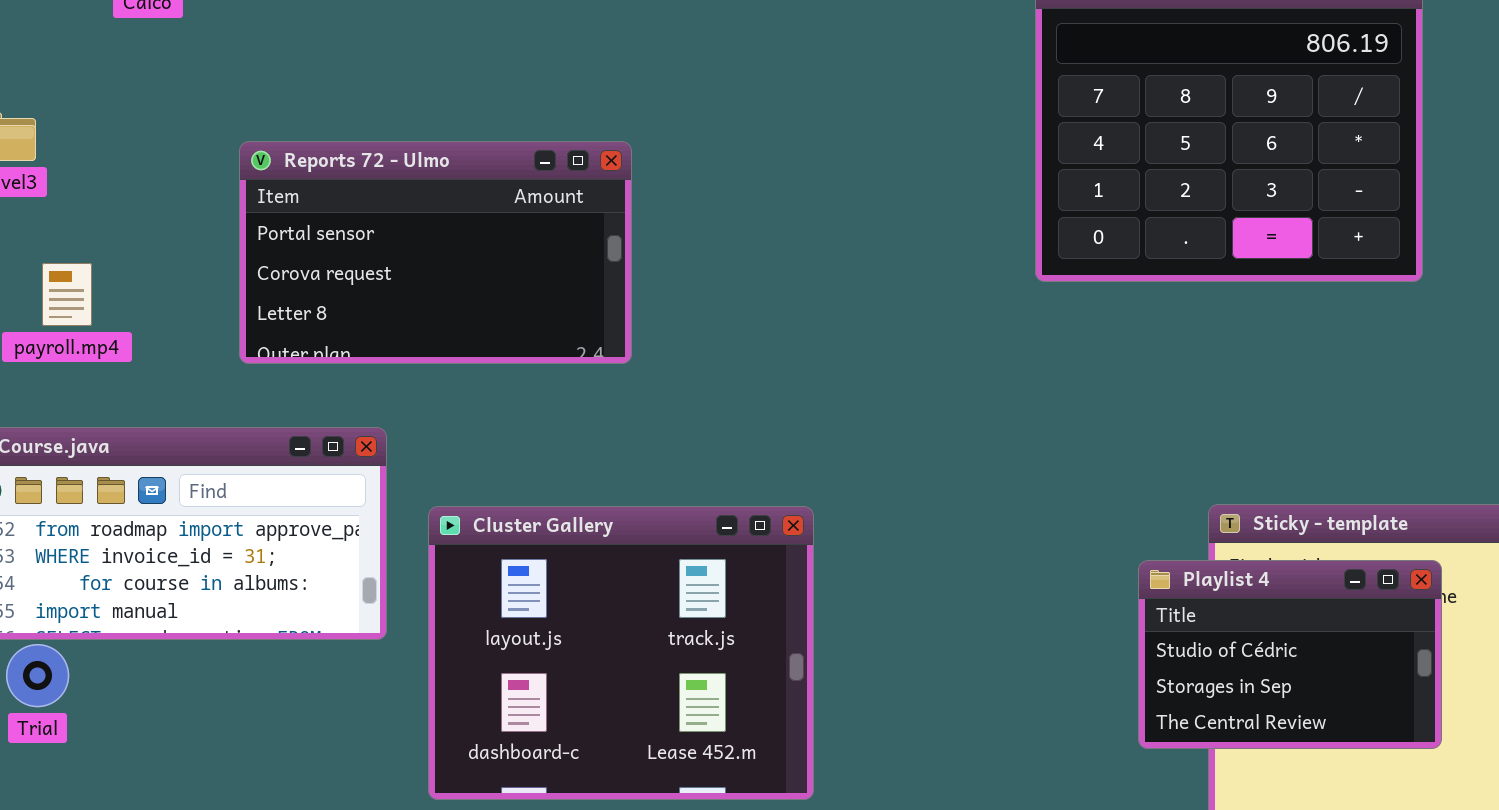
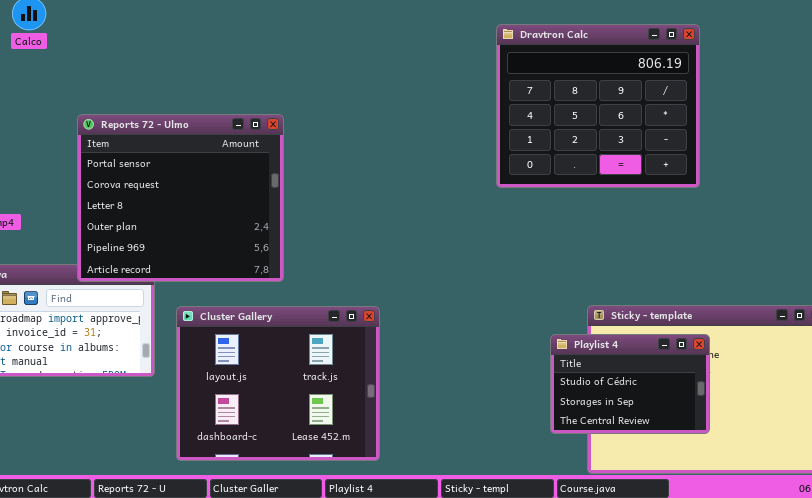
Reports 72 - Ulmo: [239,141,632,364] -> [77,114,284,282], resized

